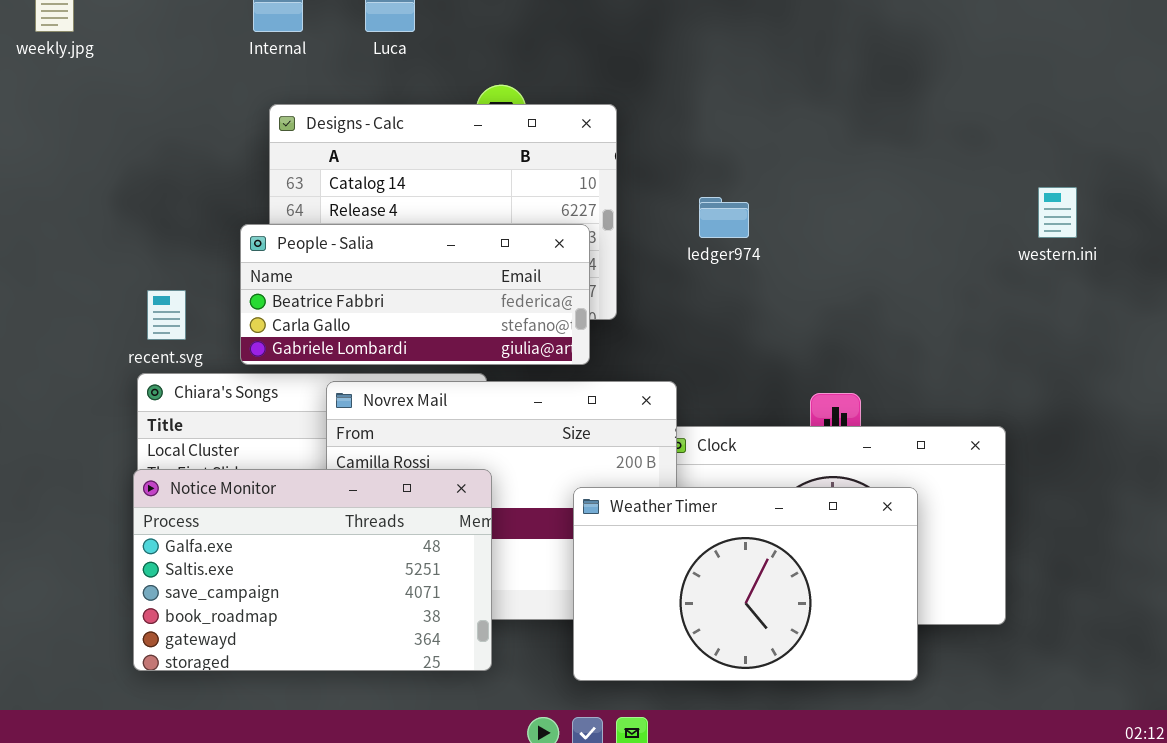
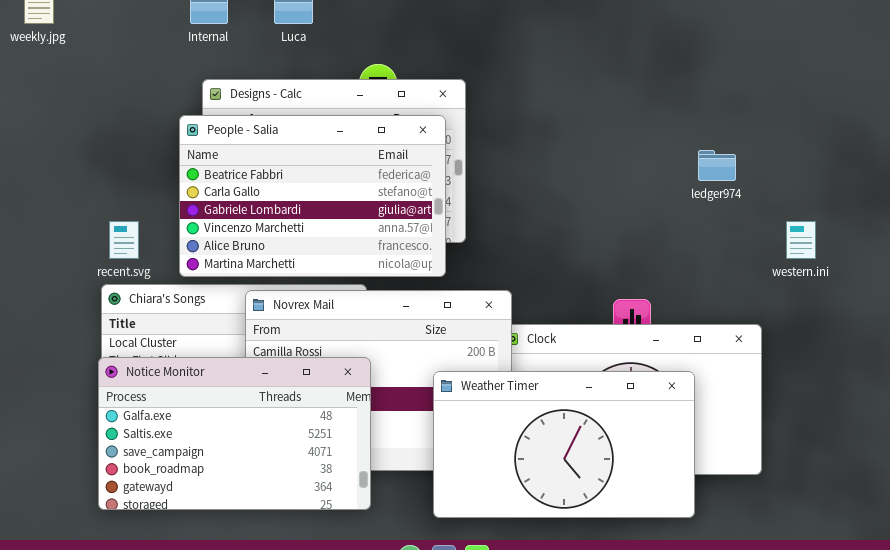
western.ini: [1038,187,1077,238] -> [786,221,816,259], moved
ledger974: [699,197,749,238] -> [698,150,736,181], moved
People - Salia: [240,224,590,365] -> [179,115,446,277], resized

